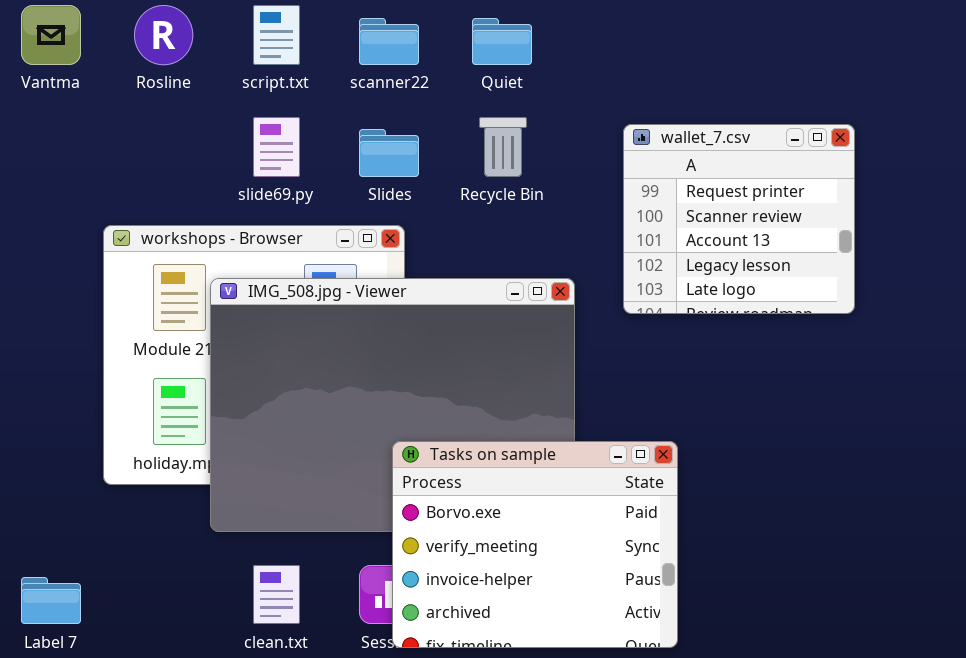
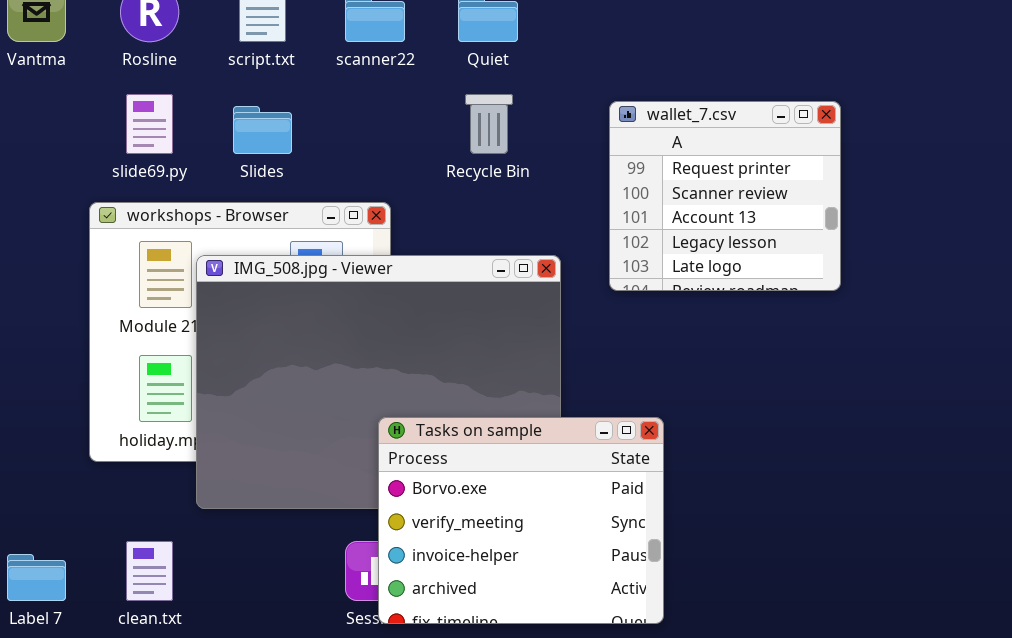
slide69.py: [253,117,300,177] -> [126,94,173,154], moved
Slides: [359,129,419,177] -> [233,106,292,154], moved
clean.txt: [253,565,300,624] -> [126,541,173,601], moved

